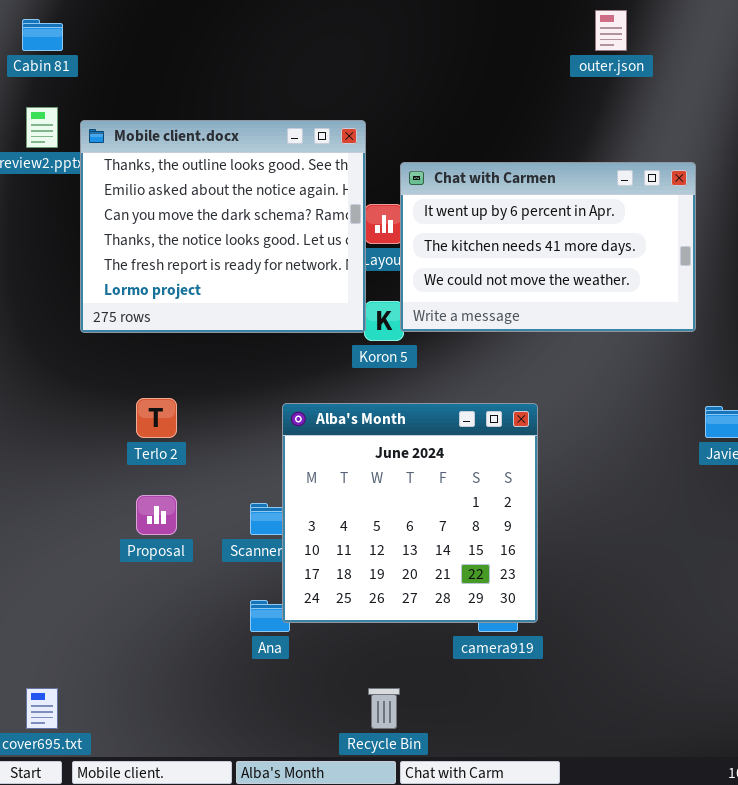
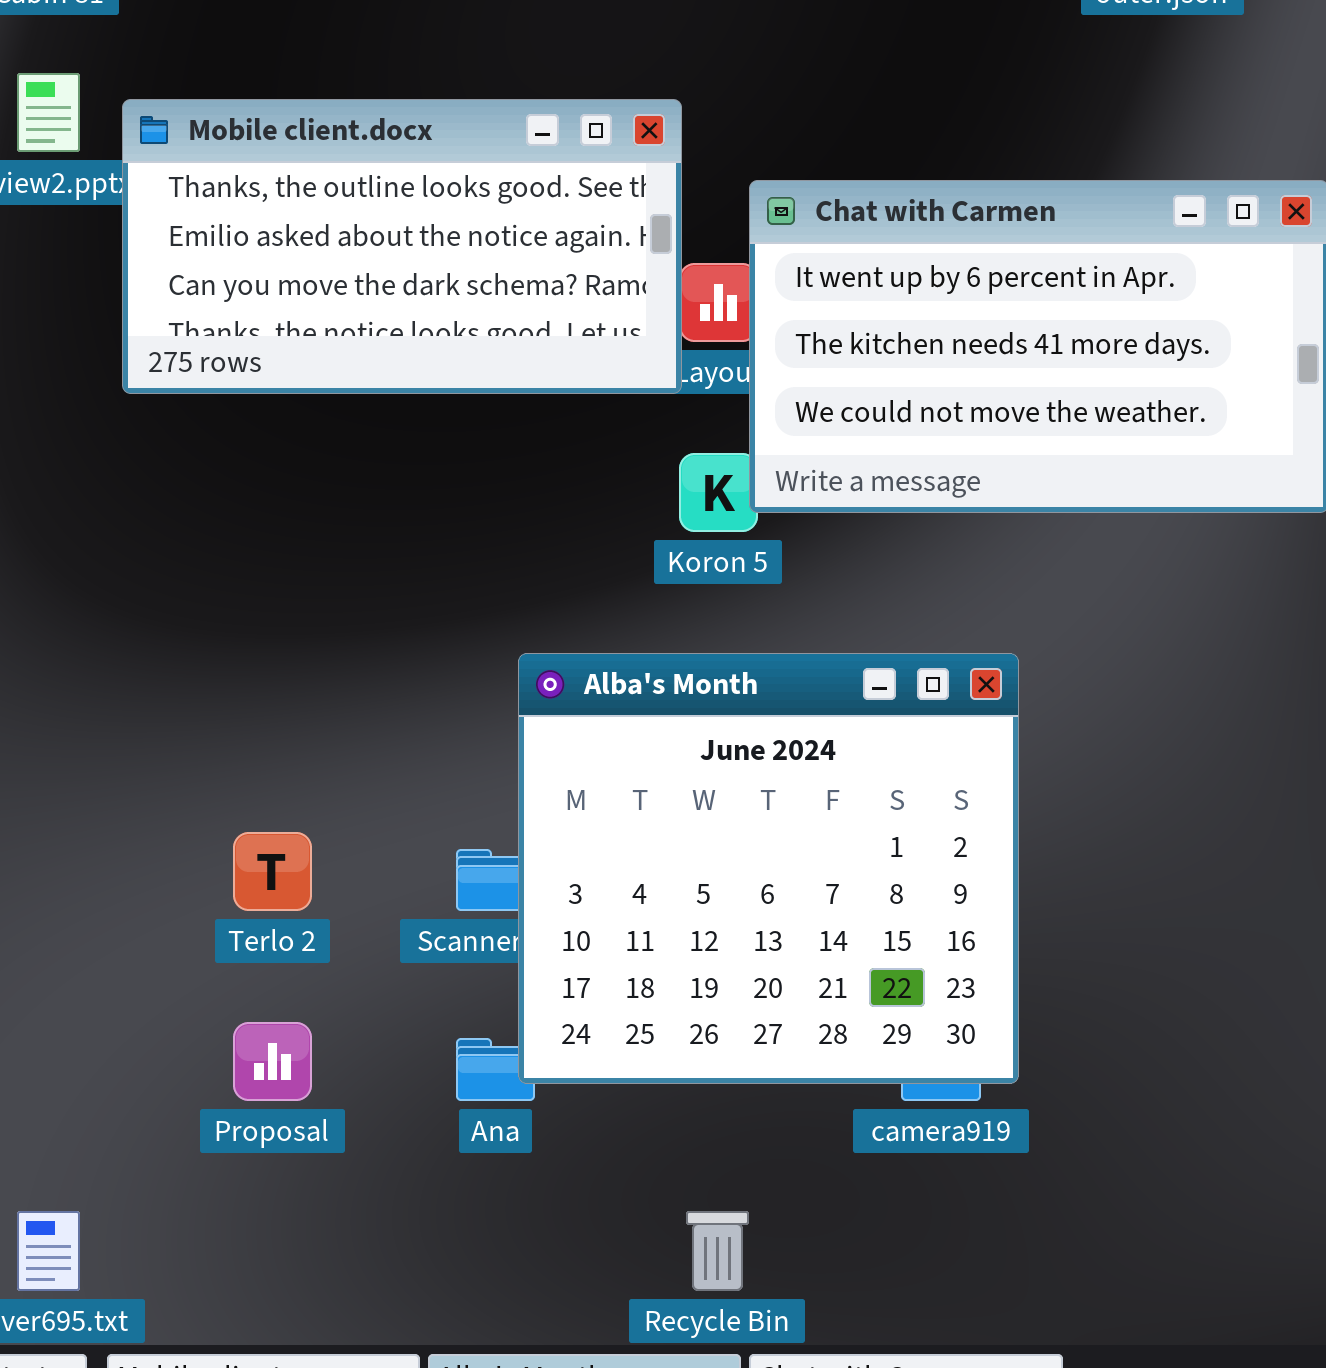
Mobile client.docx: [80,120,366,333] -> [122,99,682,394], resized
Terlo 2: [136,398,177,438] -> [233,832,312,911], moved
Proposal: [136,495,177,535] -> [233,1022,312,1101], moved

